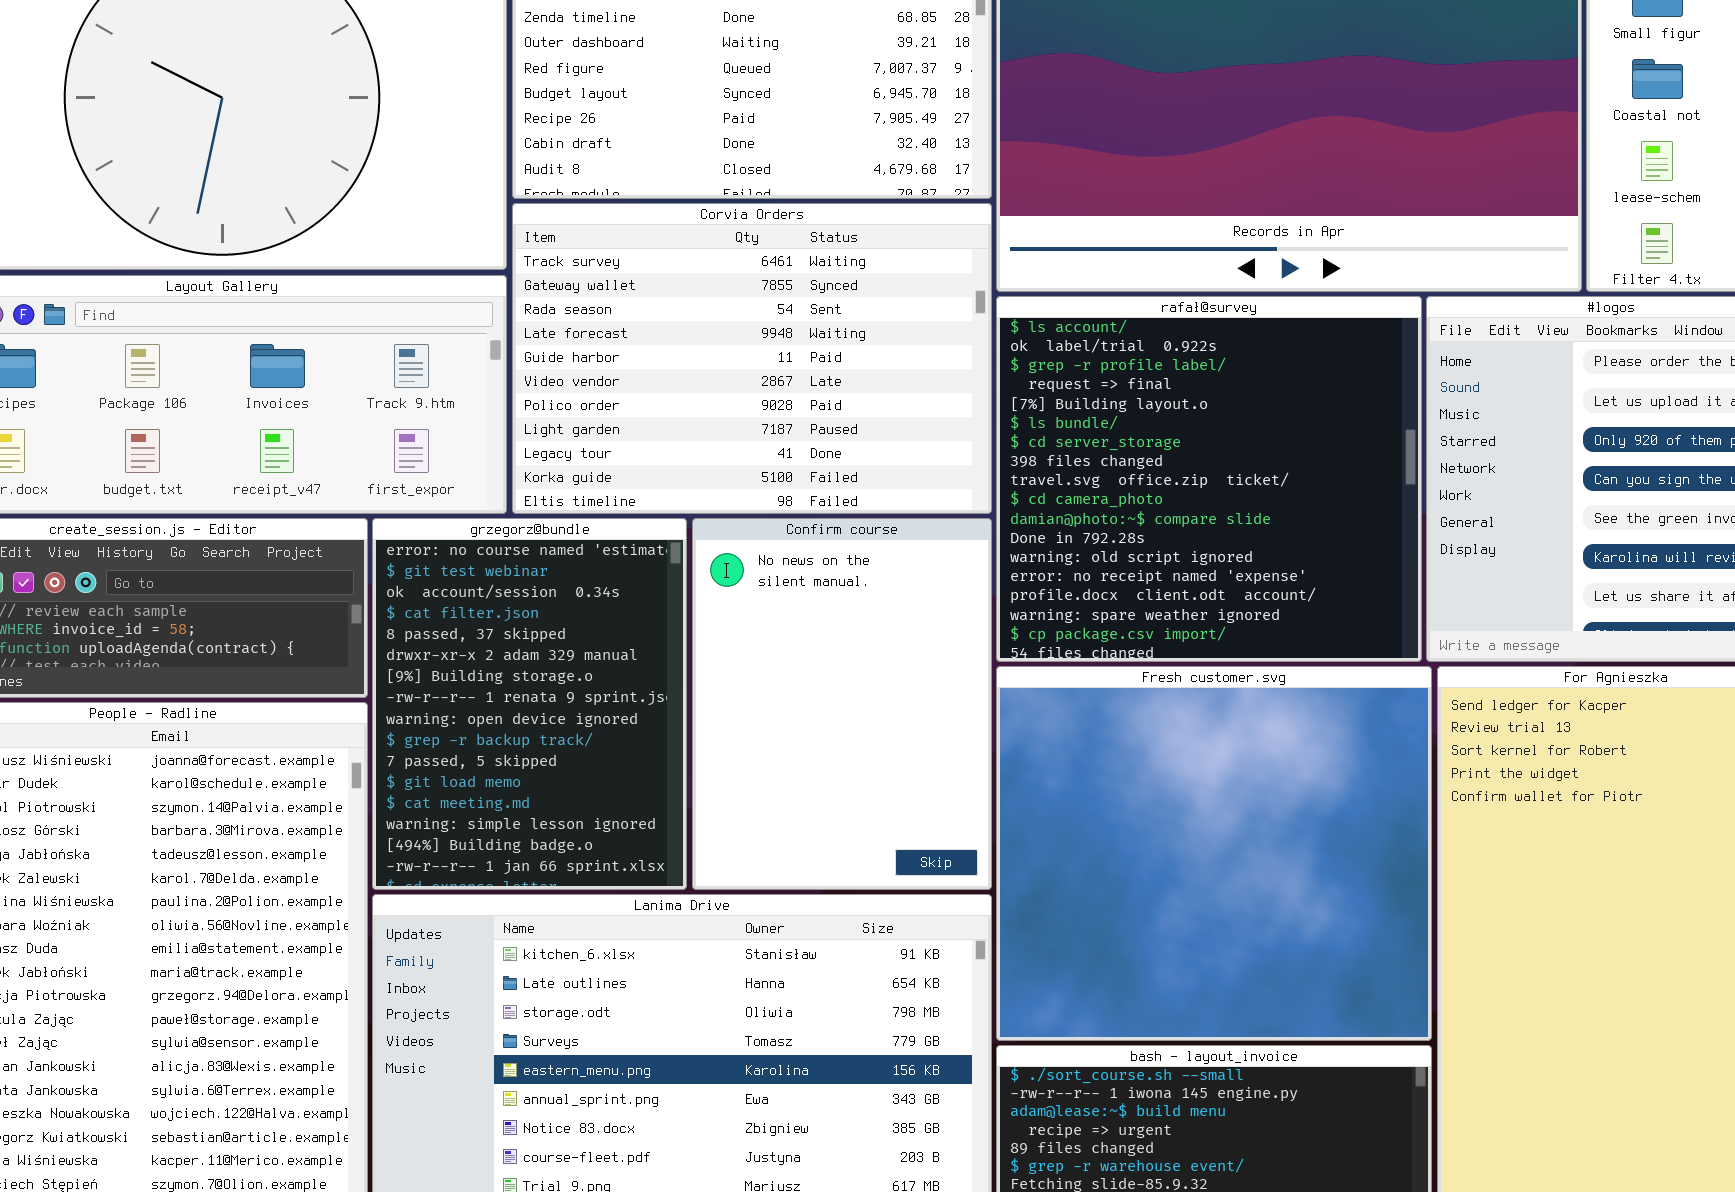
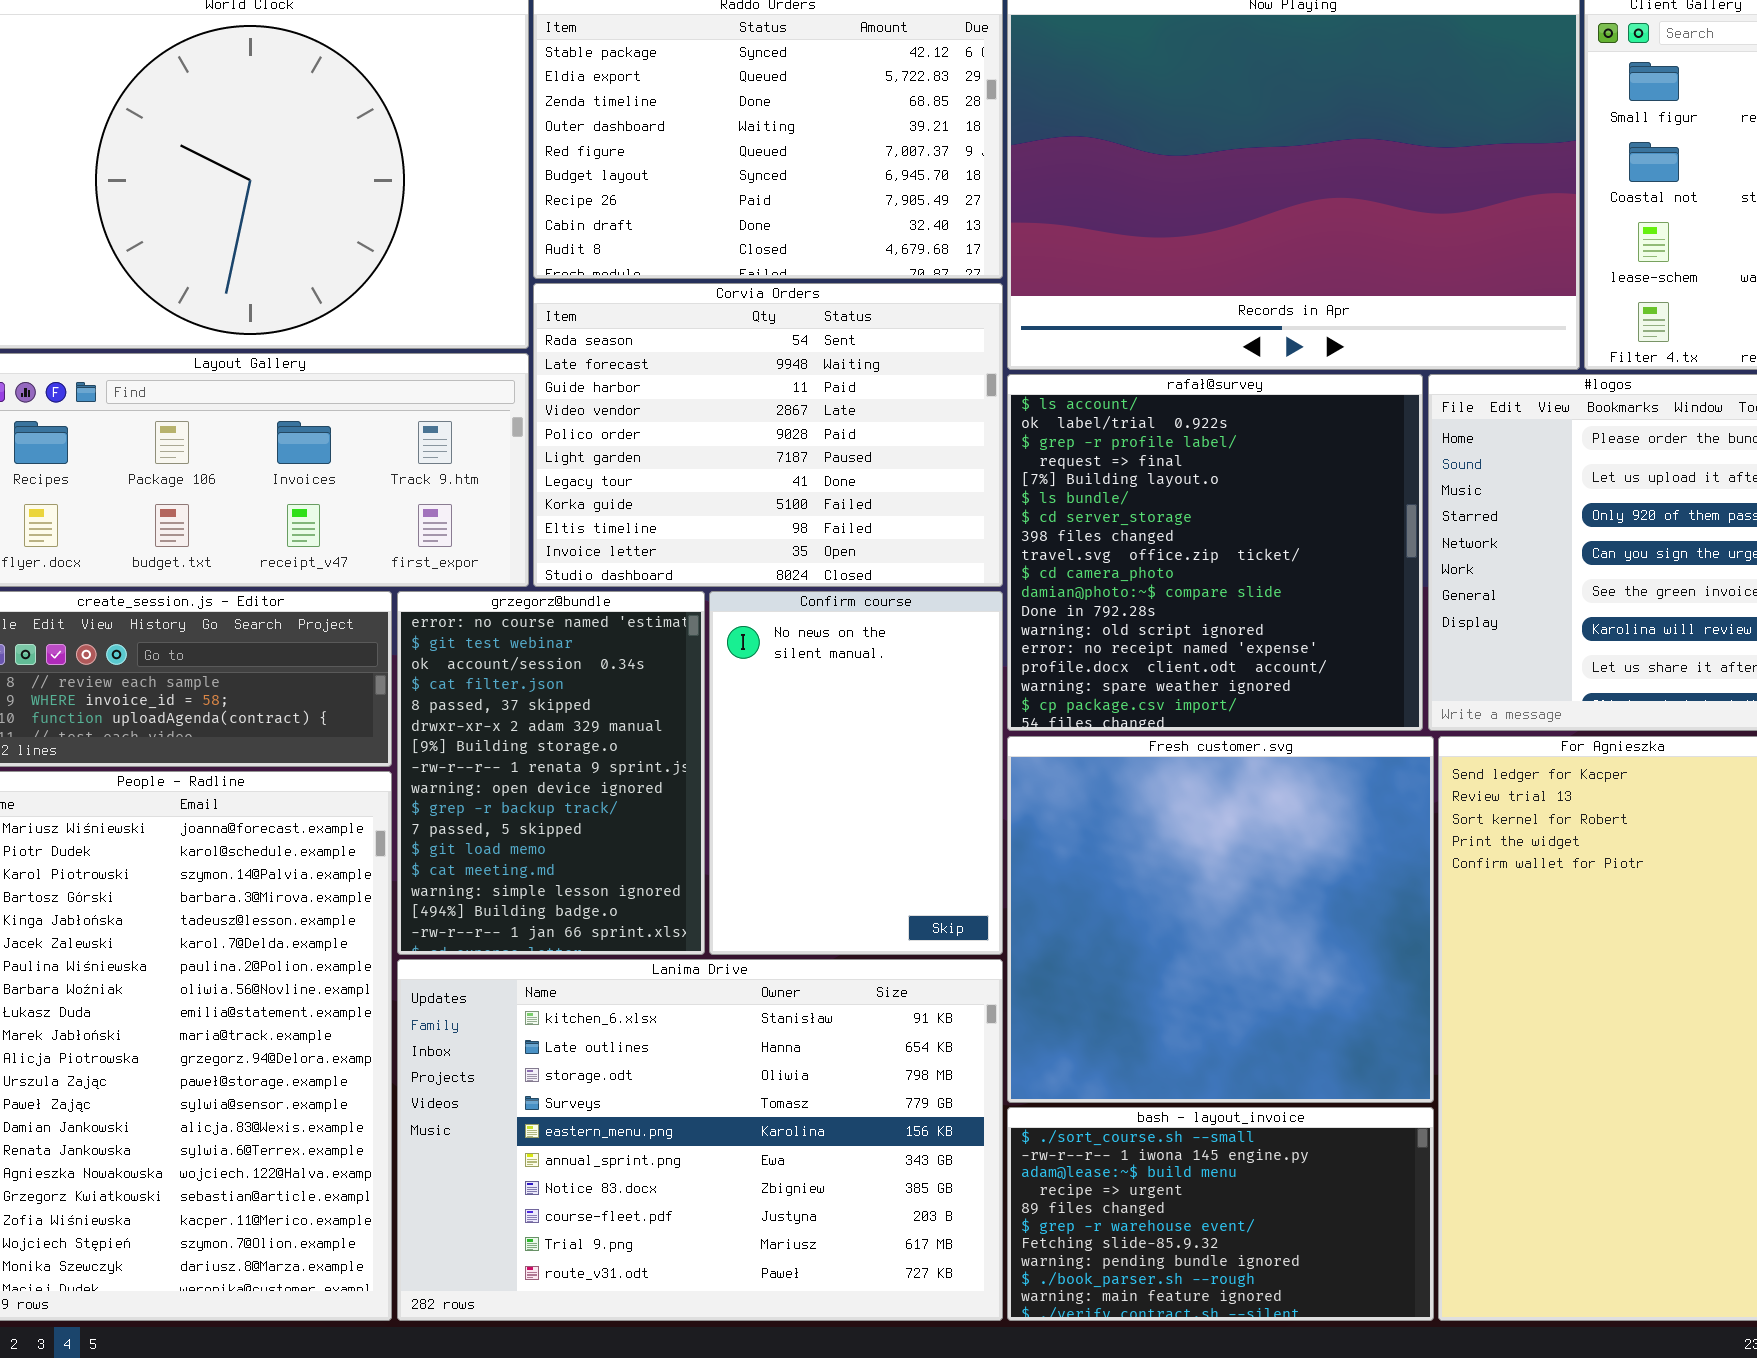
Corvia Orders: [512,203,992,514] -> [533,283,1003,587], scrolled down 2 rows

